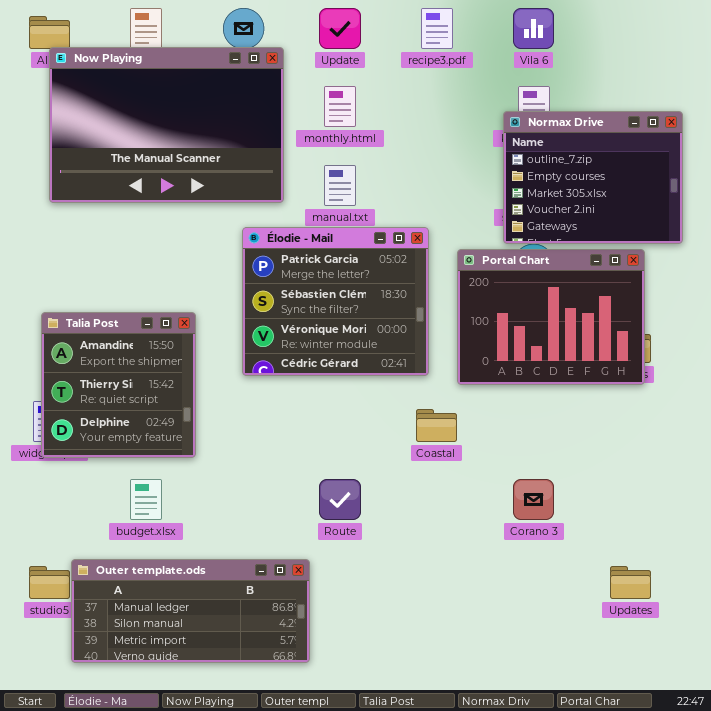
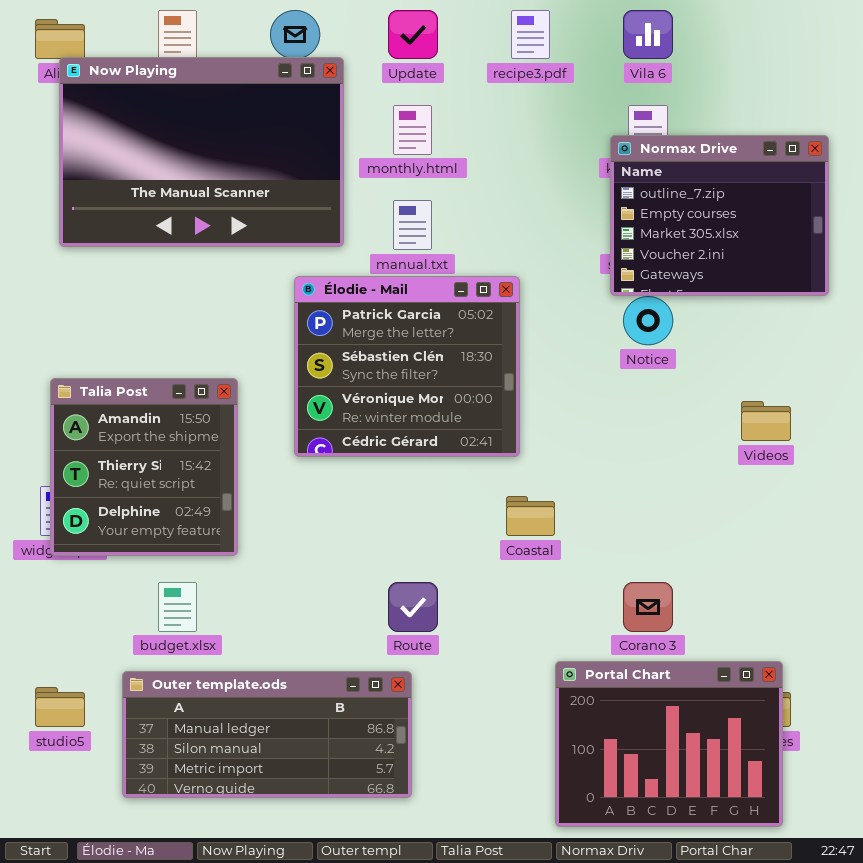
Portal Chart: [457,249,645,385] -> [555,661,783,827], moved
Outer template.ods: [71,559,310,663] -> [122,671,412,798], moved

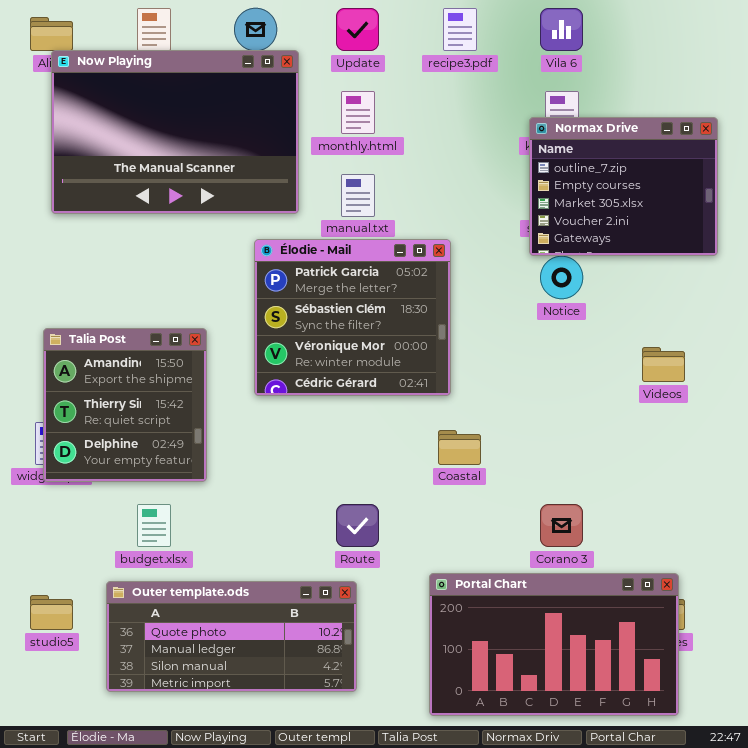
Portal Chart: [555,661,783,827] -> [429,573,679,716], resized
Outer template.ods: [122,671,412,798] -> [106,581,357,692], scrolled up 1 row

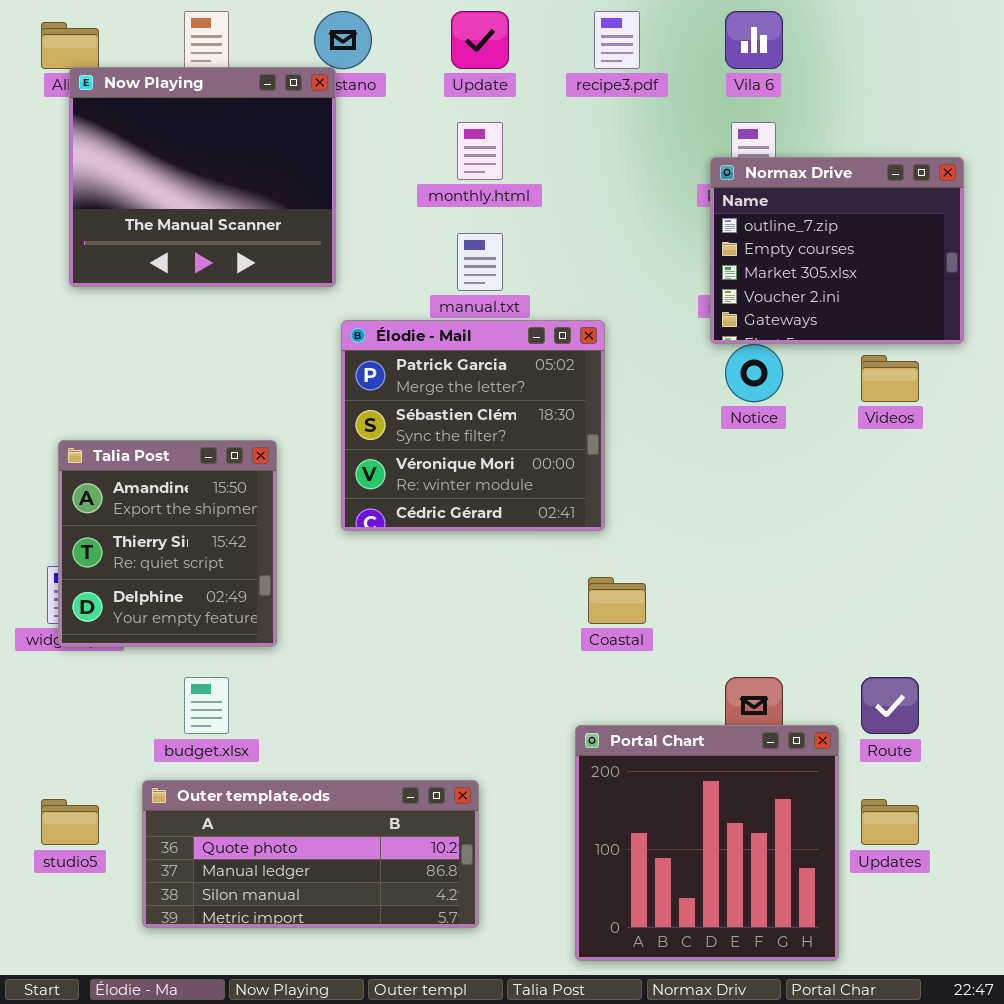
Now Playing: [51,50,299,214] -> [69,67,336,287], resized
Videos: [642,347,685,382] -> [861,355,919,402], moved
Route: [336,504,379,547] -> [861,677,919,734], moved
Portal Chart: [429,573,679,716] -> [575,725,839,961], resized

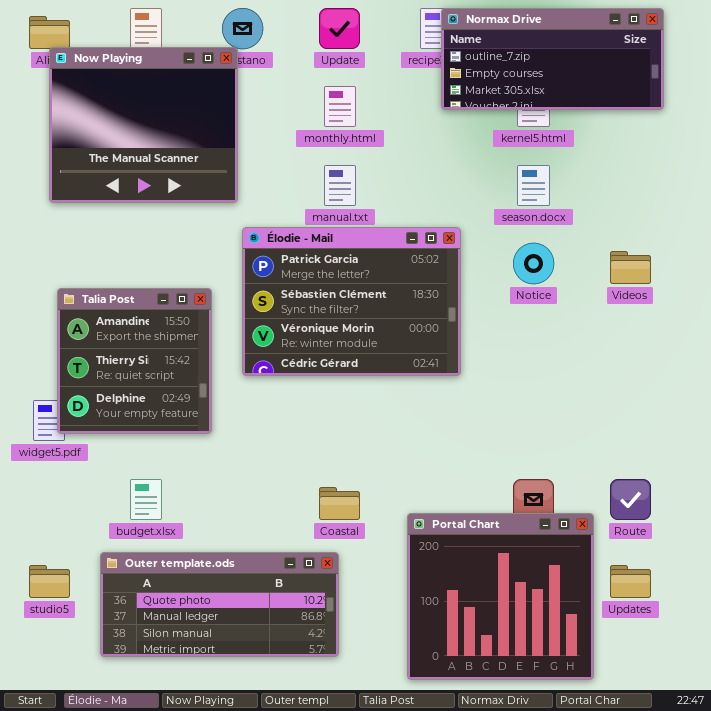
Normax Drive: [710,157,964,344] -> [441,8,664,110], moved, resized
Élodie - Mail: [341,320,605,531] -> [242,227,461,376], resized
Talia Post: [58,440,277,647] -> [57,288,212,434], moved
Coastal: [588,577,646,624] -> [319,487,360,520], moved

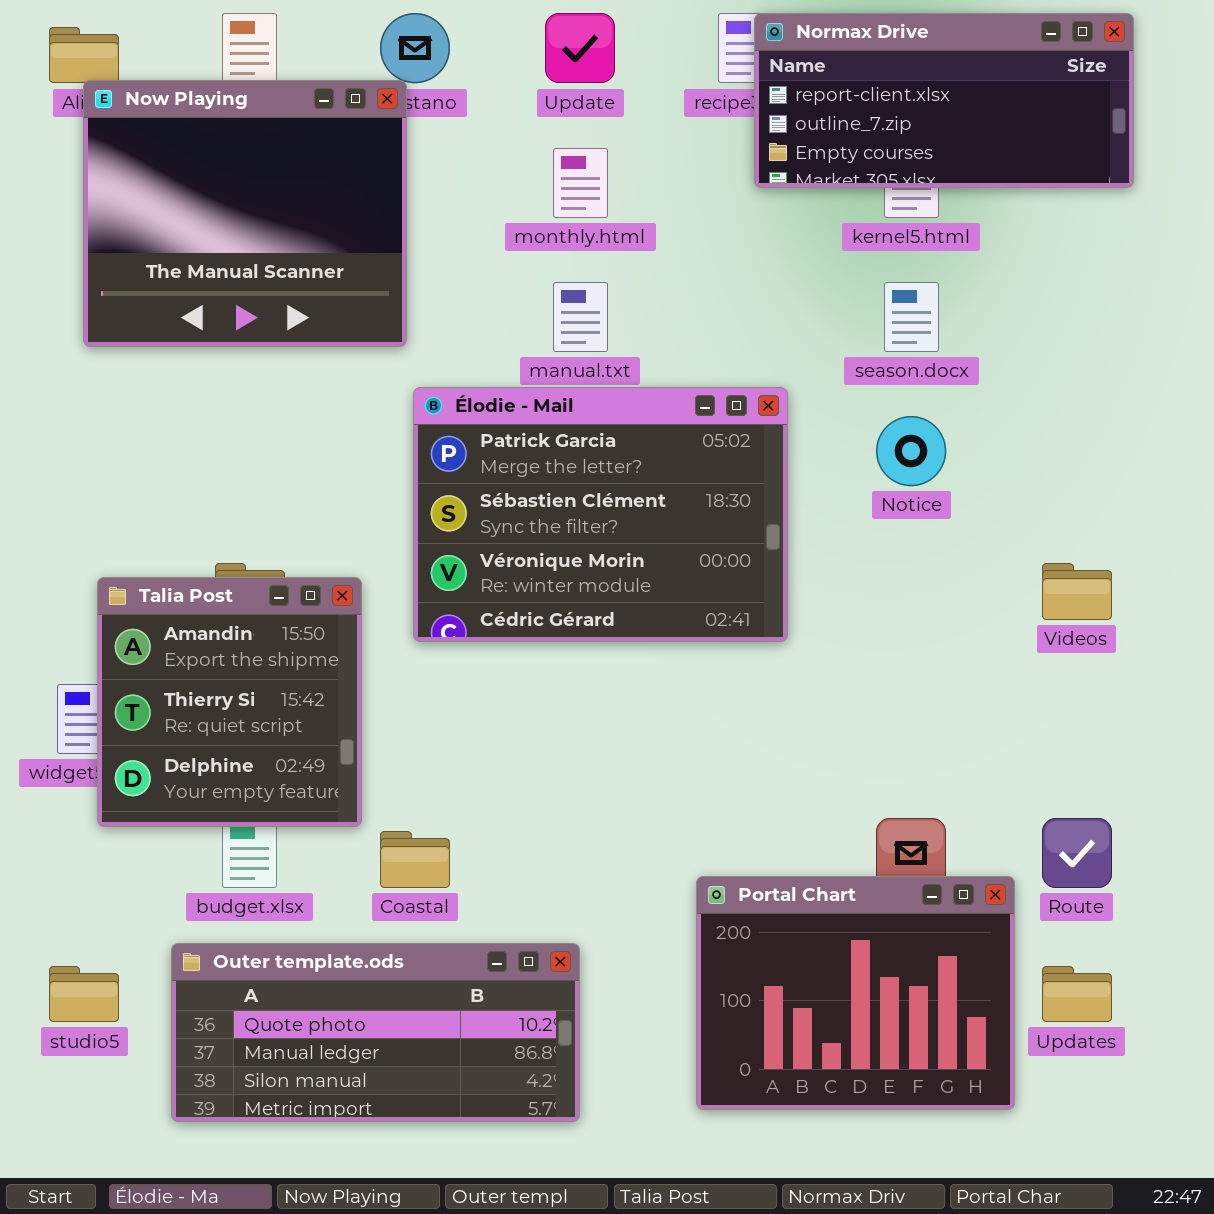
Normax Drive: [441,8,664,110] -> [754,13,1134,188], scrolled up 1 row
Videos: [610,251,651,284] -> [1042,563,1112,620], moved
Talia Post: [57,288,212,434] -> [97,577,362,827], moved
Coastal: [319,487,360,520] -> [380,831,450,888], moved
Portal Chart: [407,513,594,680] -> [696,876,1015,1110], resized

